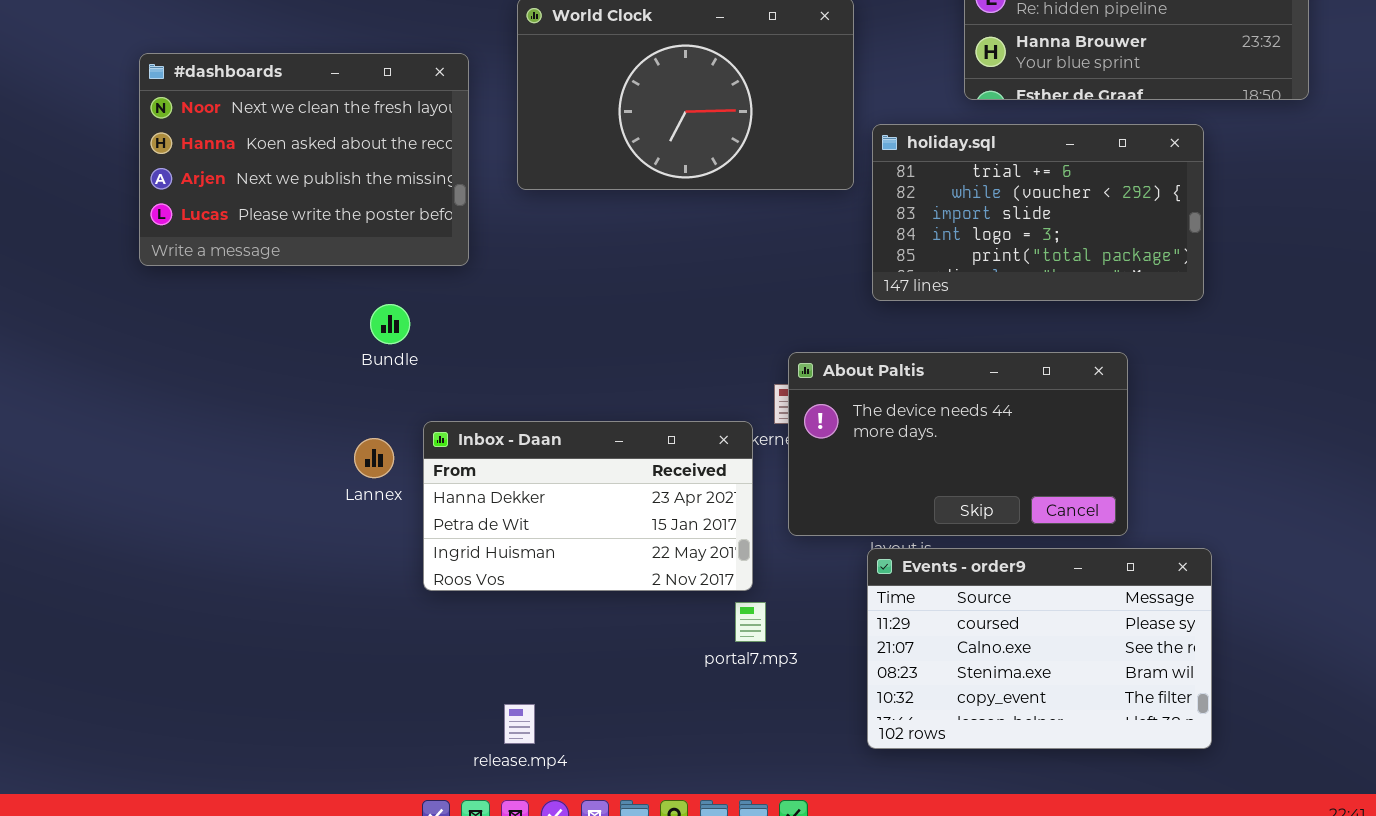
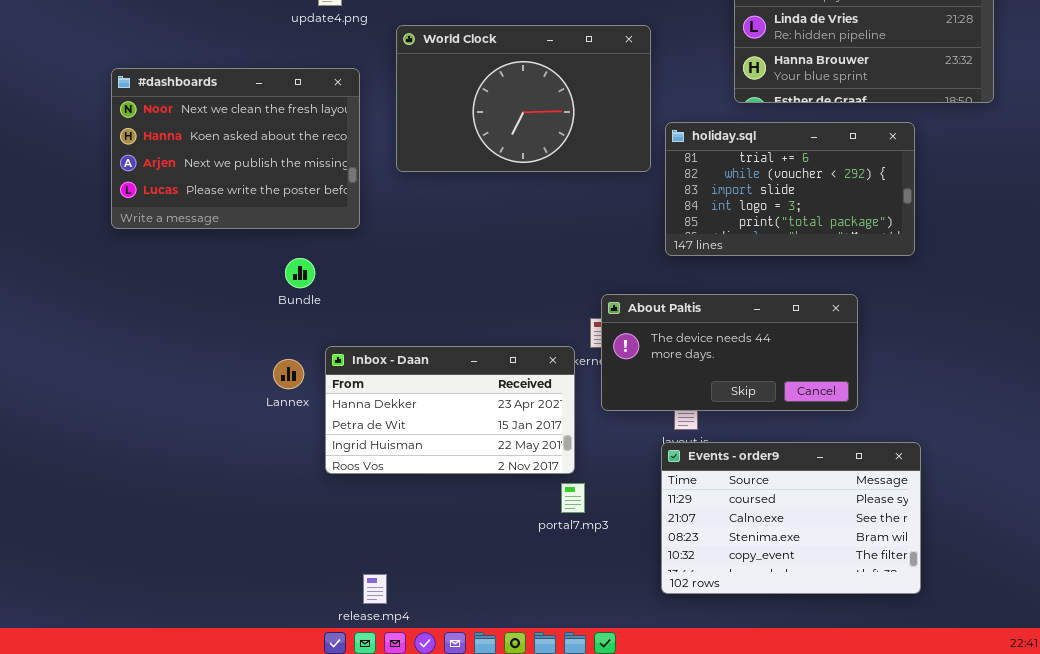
About Paltis: [788,352,1128,536] -> [601,294,858,411], resized
release.mp4: [504,704,535,744] -> [363,574,387,604], moved

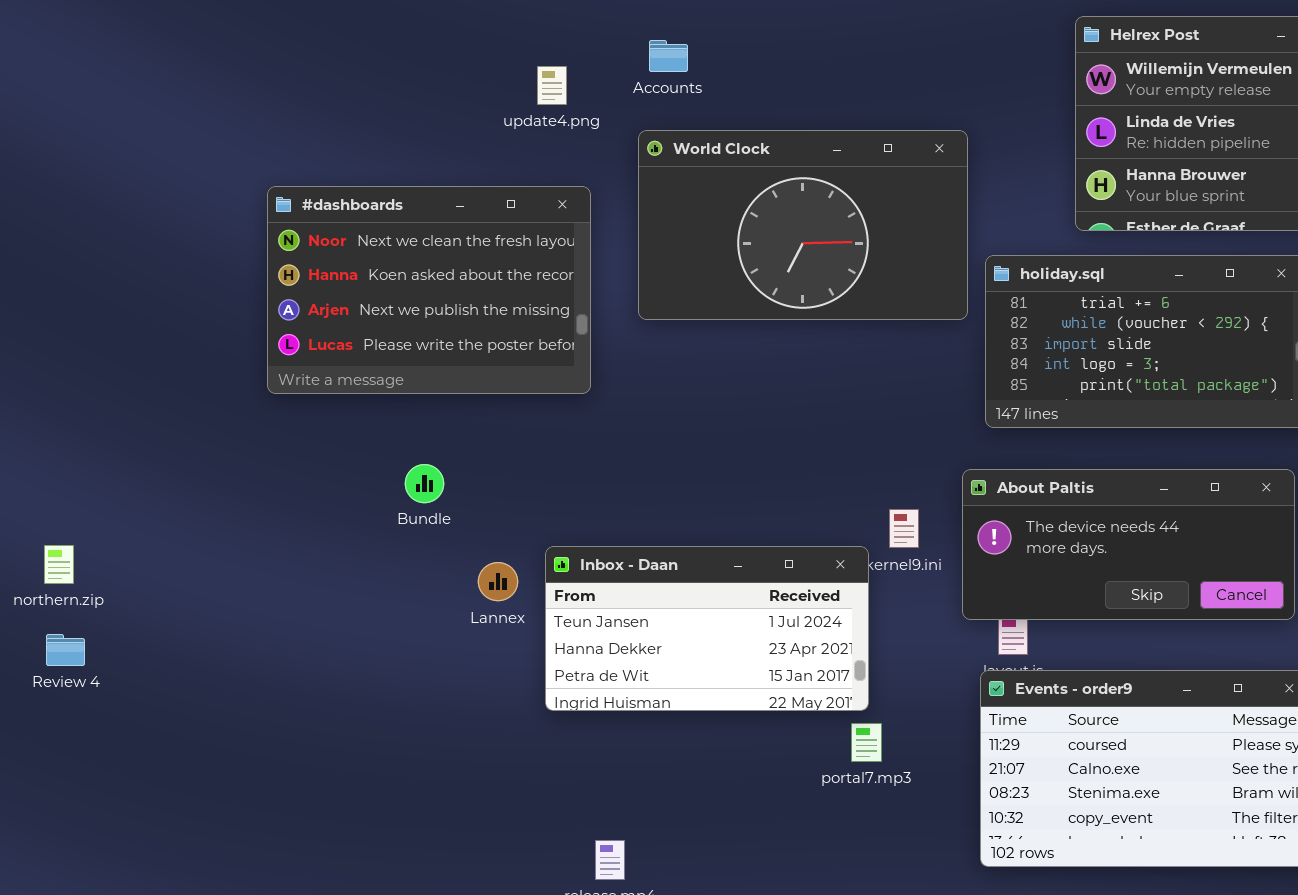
Bundle: [285,258,315,288] -> [405,464,444,503], moved
About Paltis: [601,294,858,411] -> [962,469,1295,620], moved
Inbox - Daan: [325,346,575,474] -> [545,546,869,711], scrolled up 1 row

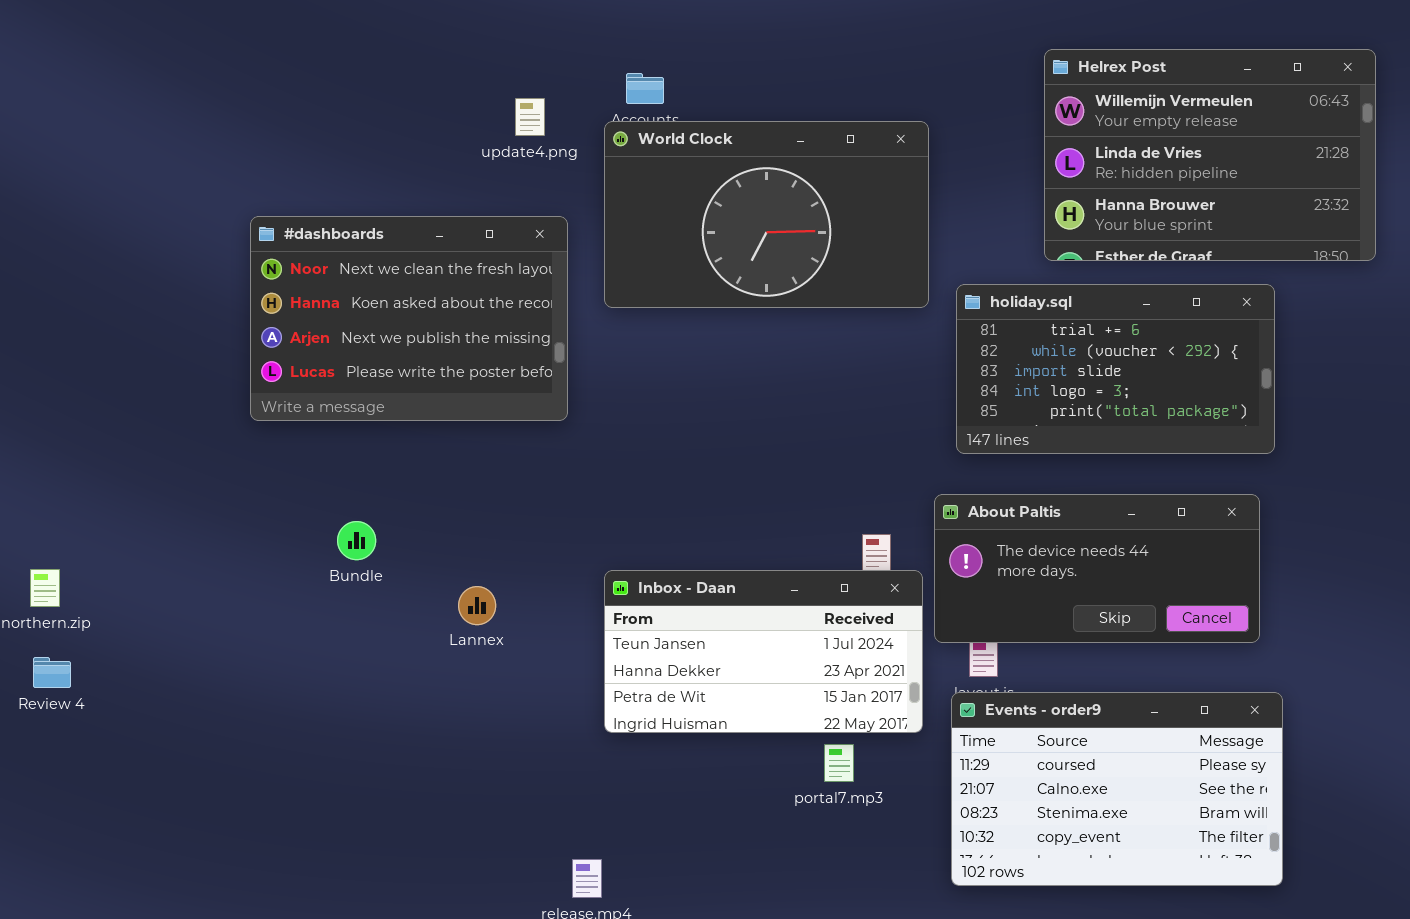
World Clock: [638,130,968,320] -> [604,121,929,308], moved
Bundle: [405,464,444,503] -> [337,521,376,560], moved
Inbox - Daan: [545,546,869,711] -> [604,570,923,733], moved

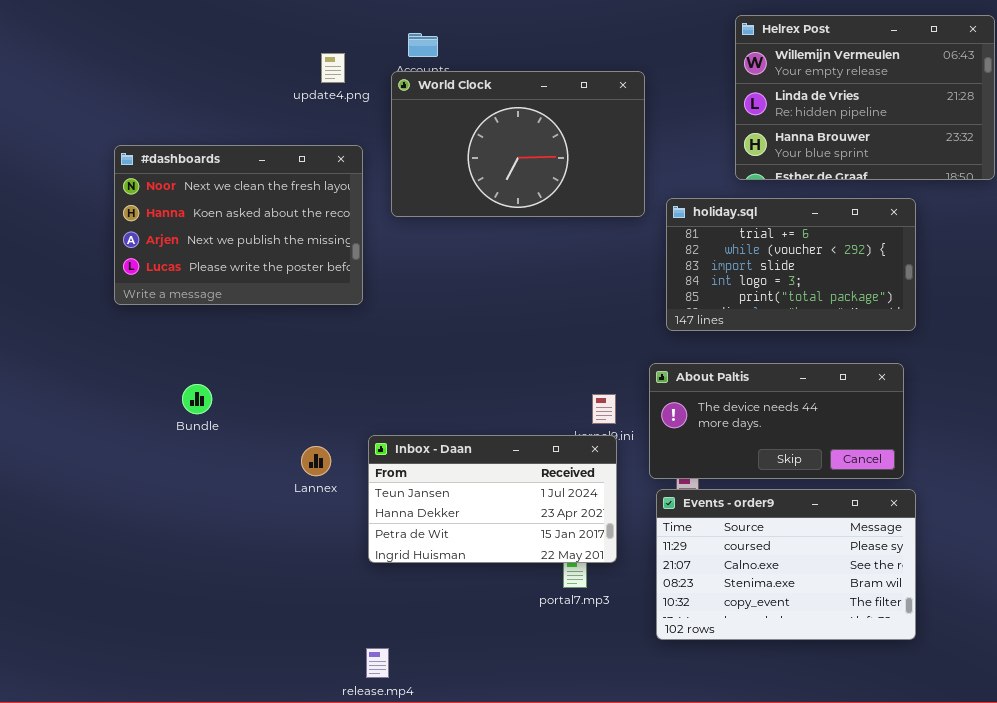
Inbox - Daan: [604,570,923,733] -> [368,435,617,563], moved
Lannex: [458,586,496,625] -> [301,446,331,476], moved
Events - order9: [951,692,1283,886] -> [656,489,916,640], moved

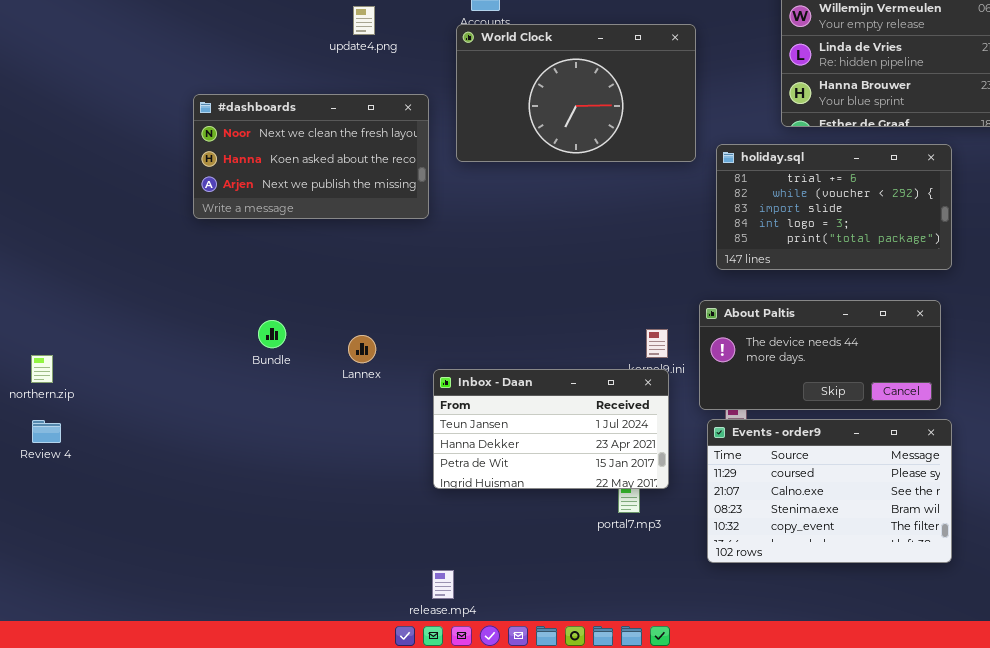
update4.png: [321,53,345,83] -> [353,6,375,35], moved
#dashboards: [114,145,363,305] -> [193,94,429,219], resized
Lannex: [301,446,331,476] -> [348,335,376,363], moved

